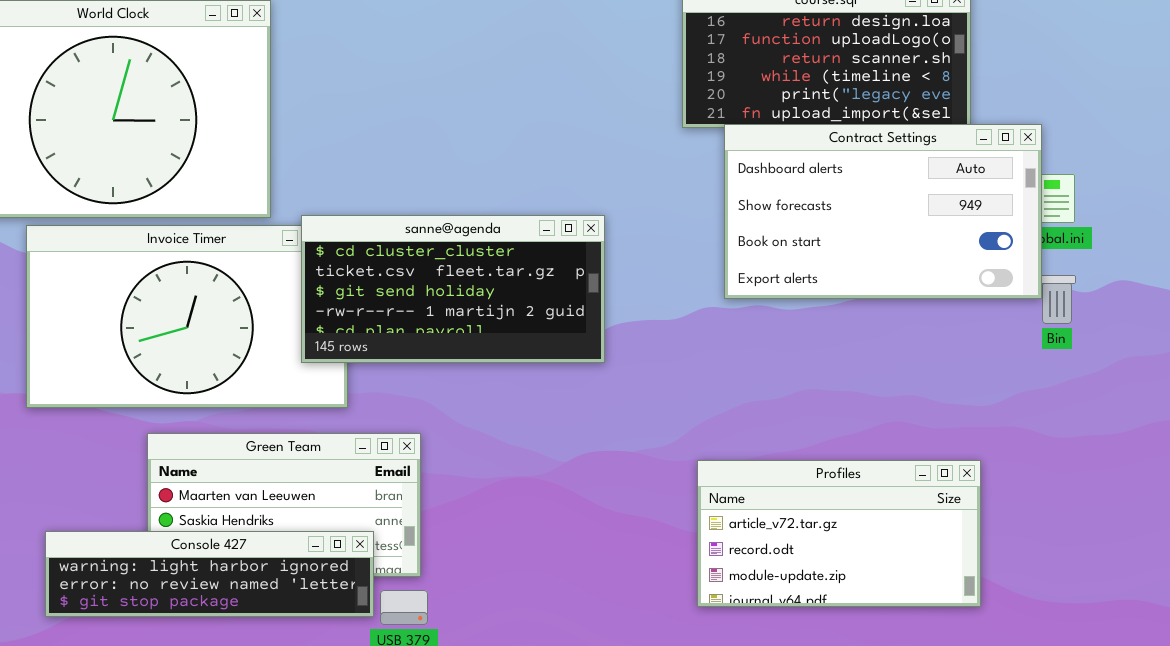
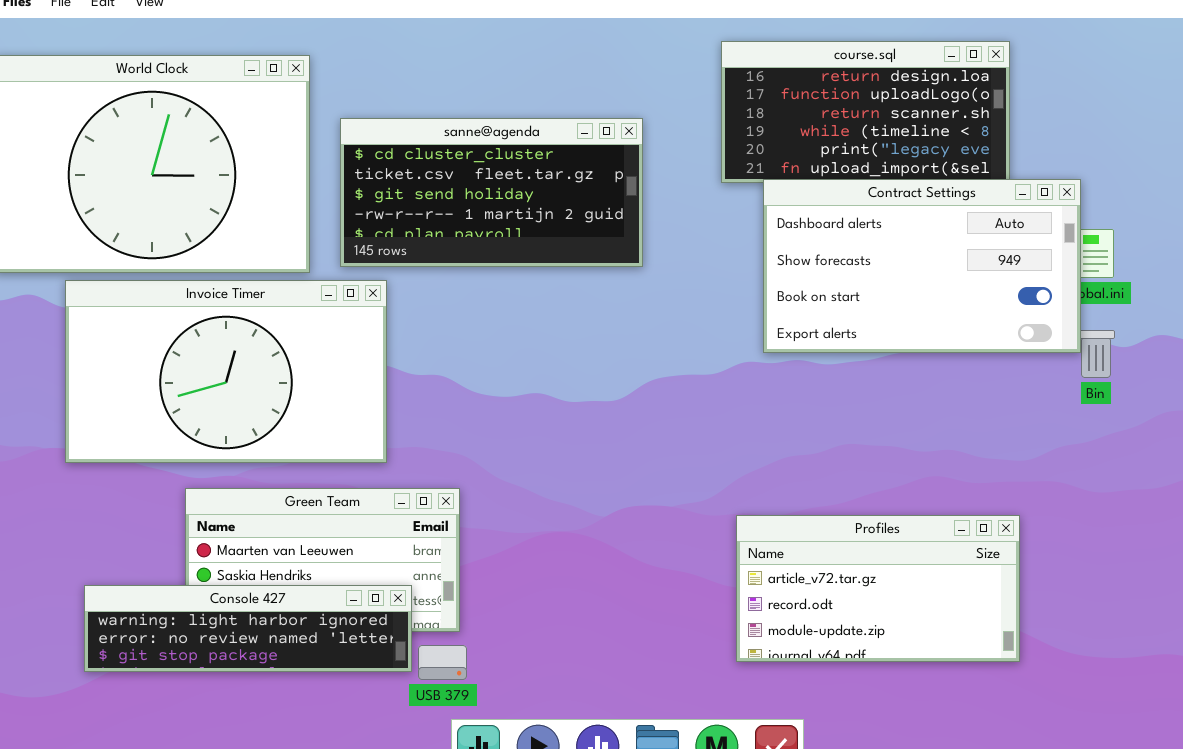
sanne@agenda: [301,215,605,363] -> [340,118,643,267], moved

